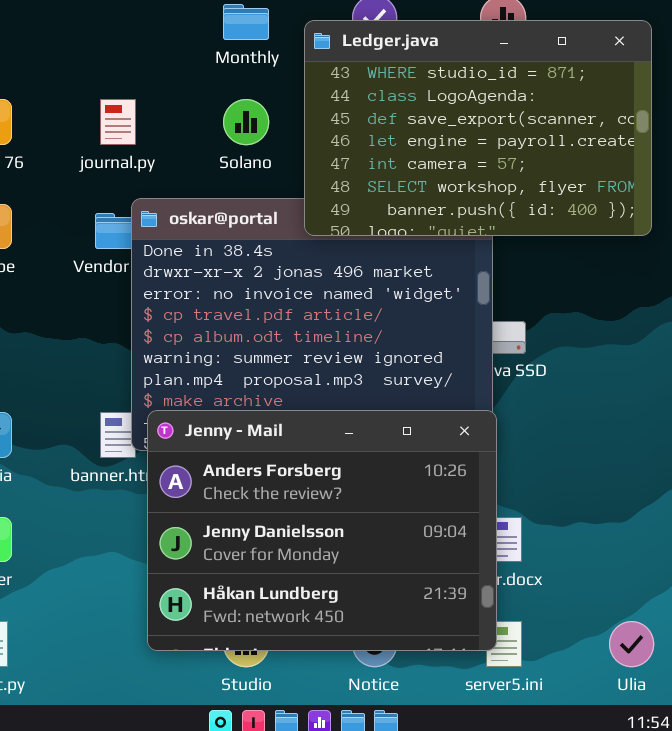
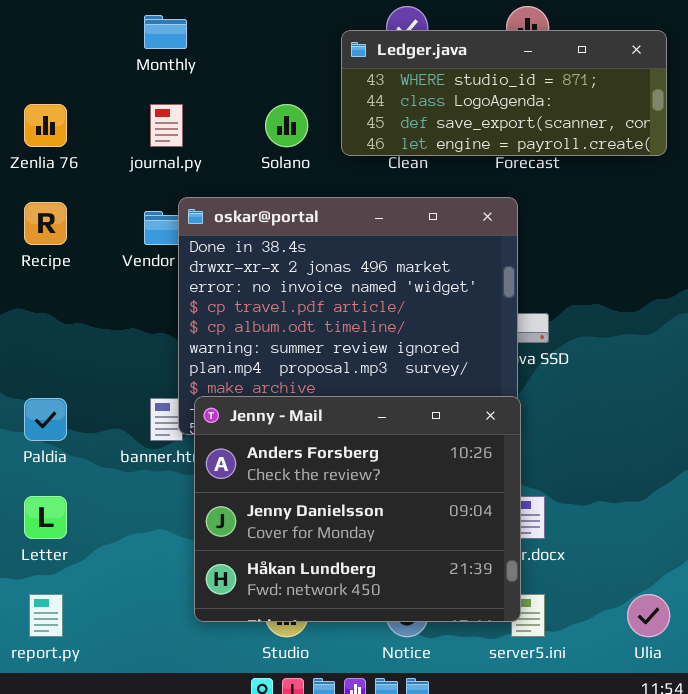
Monthly: [223,4,269,40] -> [144,15,187,49], moved
Ledger.java: [304,20,652,236] -> [341,30,667,156], resized

